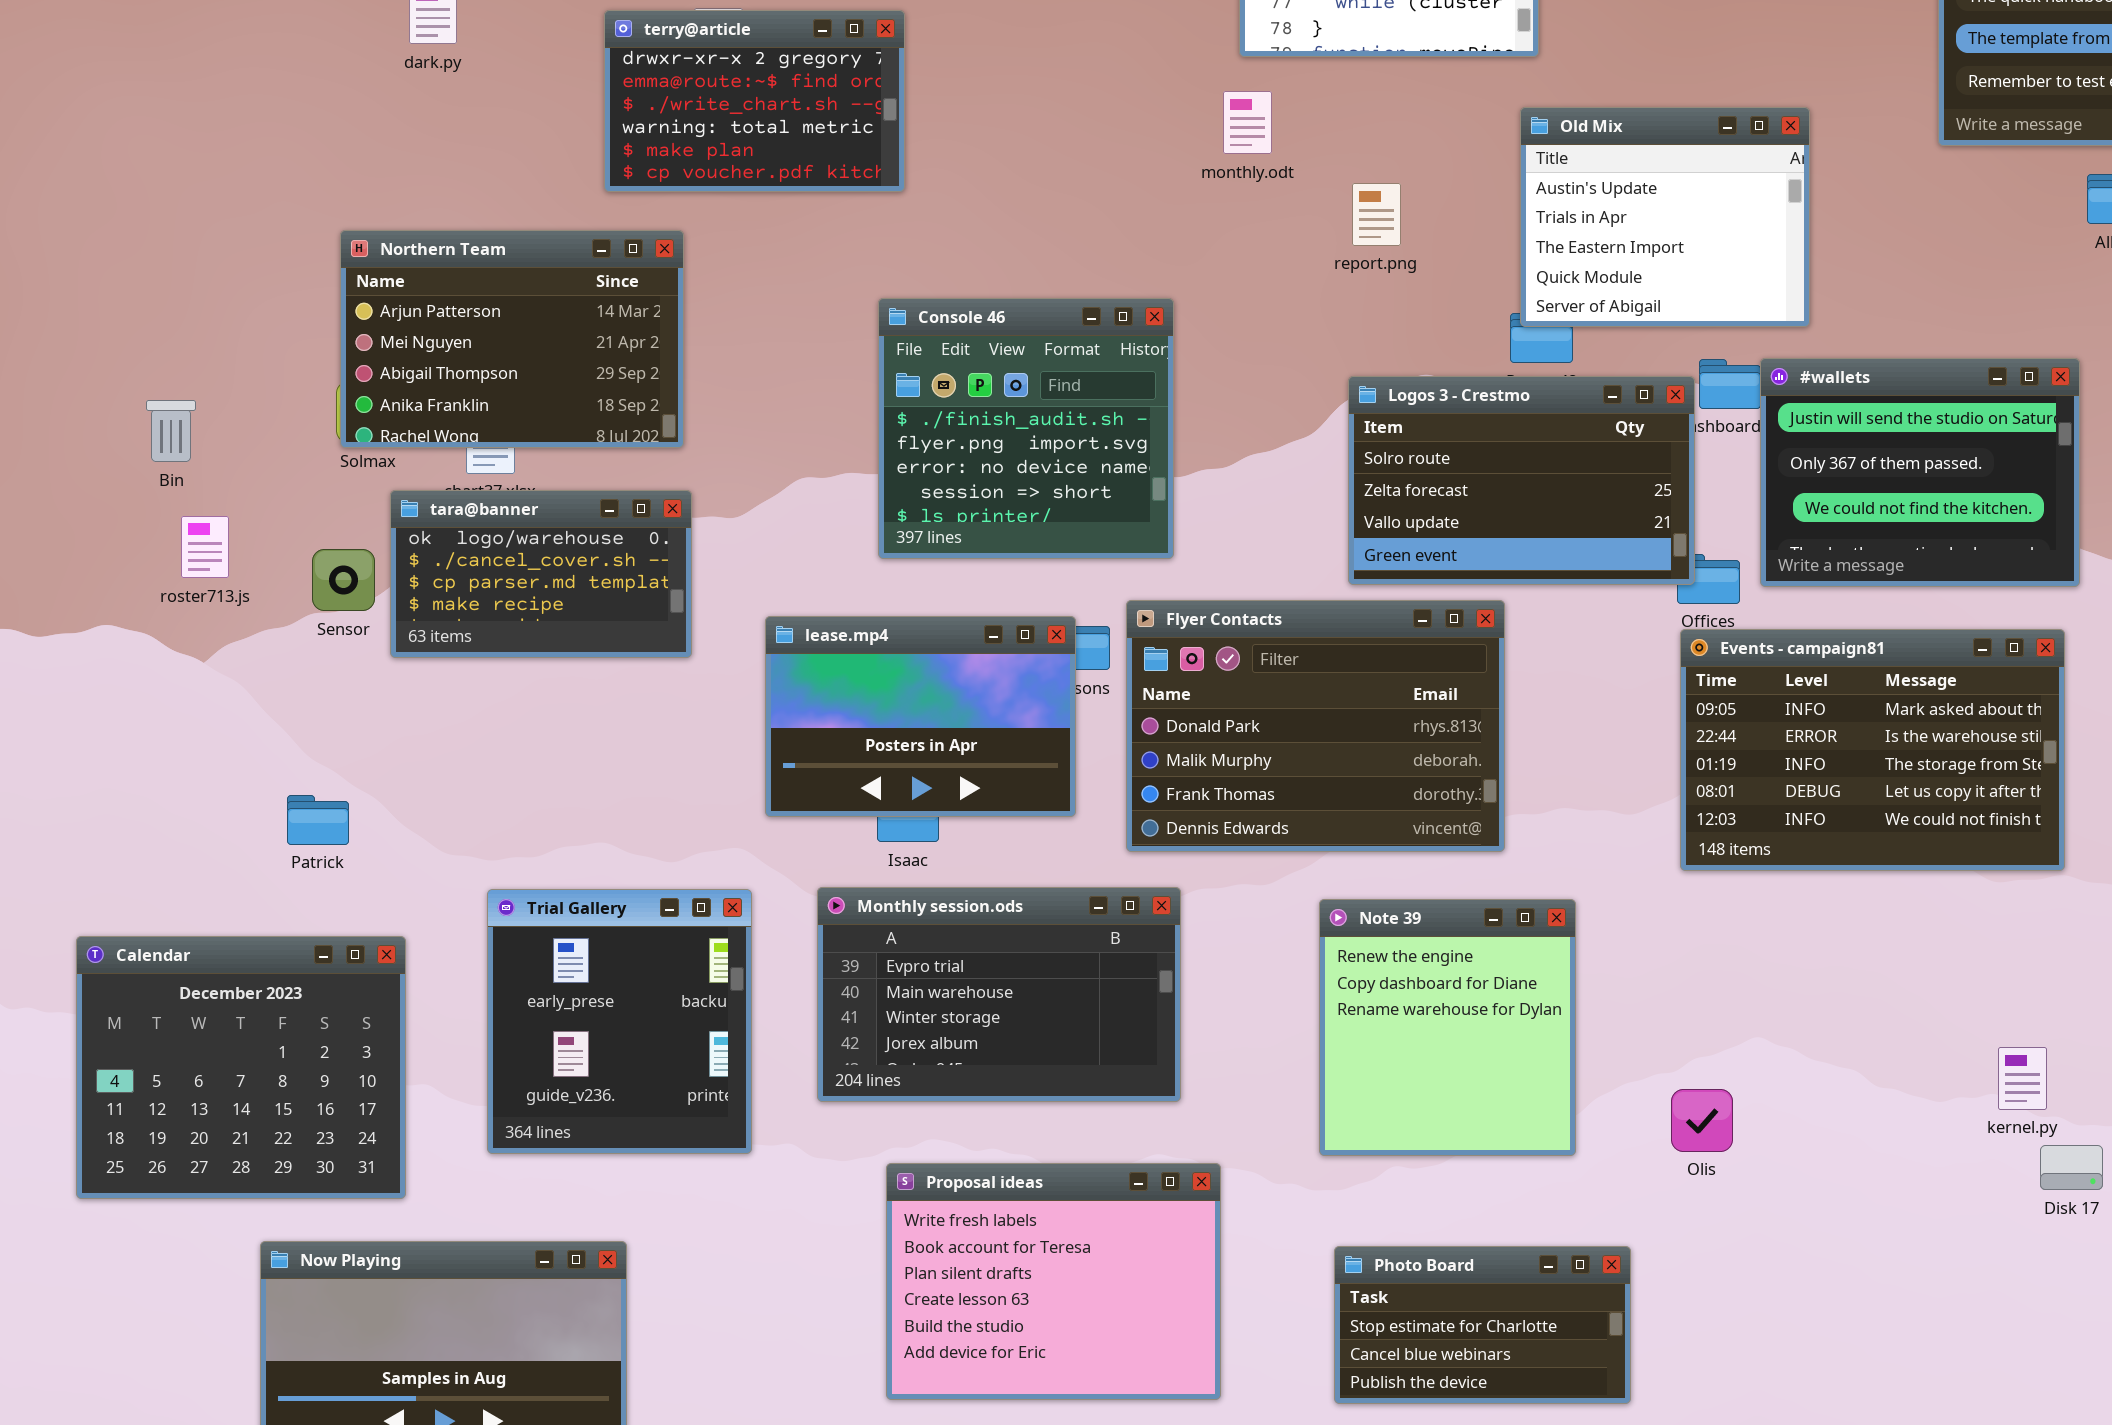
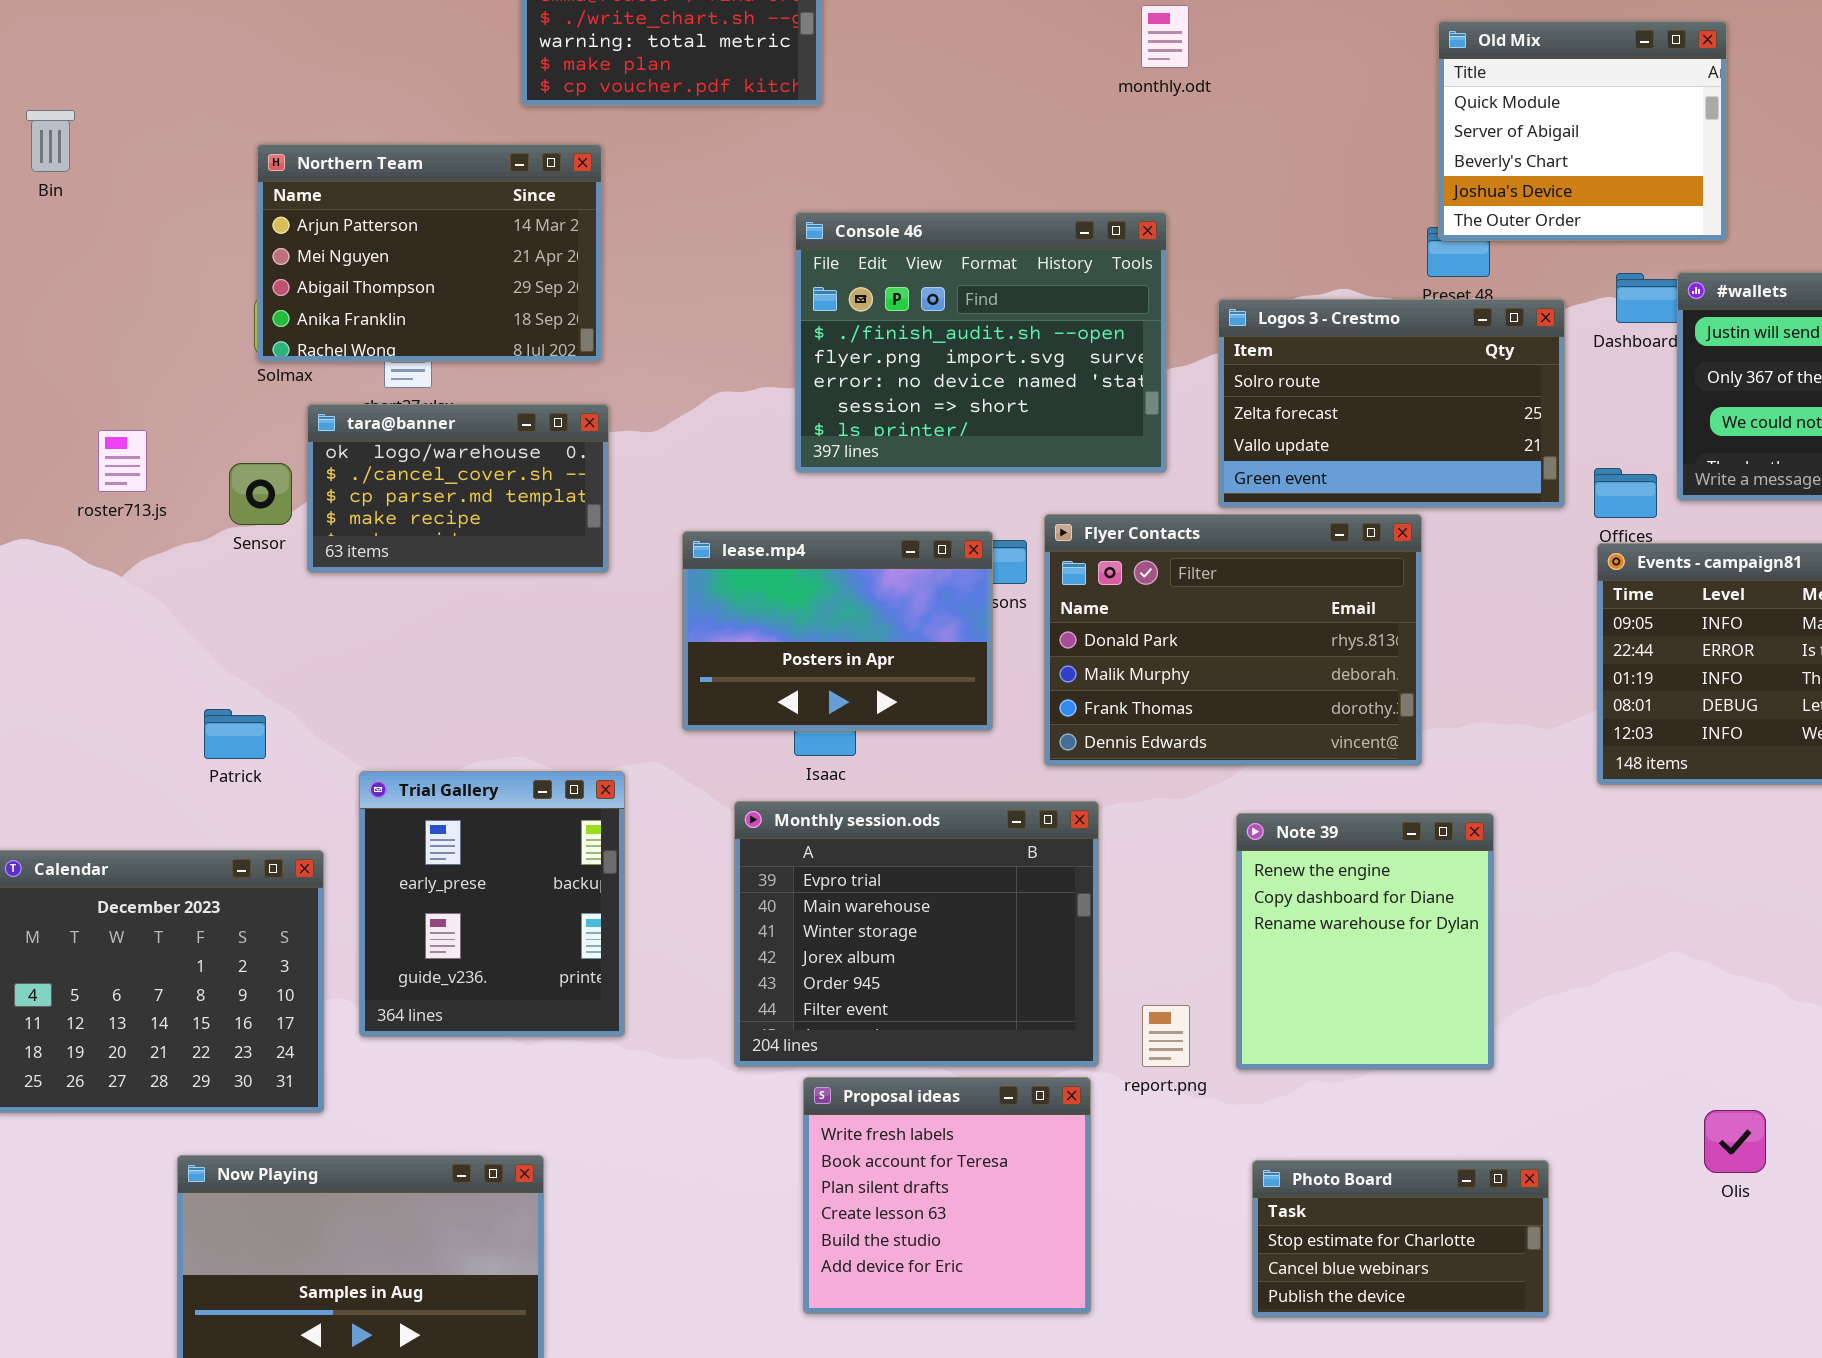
Old Mix: [1520,107,1810,327] -> [1438,21,1727,241], scrolled down 3 rows
report.png: [1352,183,1401,246] -> [1142,1005,1190,1067], moved
Console 46: [878,298,1174,559] -> [795,212,1167,473], resized
Logos 3 - Crestmo: [1348,376,1695,585] -> [1218,299,1565,508], moved
Bin: [146,400,196,462] -> [26,110,75,172], moved
Monthly session.ods: [817,887,1181,1102] -> [734,801,1099,1067], resized
Trial Gallery: [487,889,752,1154] -> [359,771,625,1037], moved
Olis: [1671,1089,1733,1152] -> [1704,1110,1766,1173], moved
Proposal ideas: [886,1163,1221,1400] -> [803,1077,1091,1314], resized

